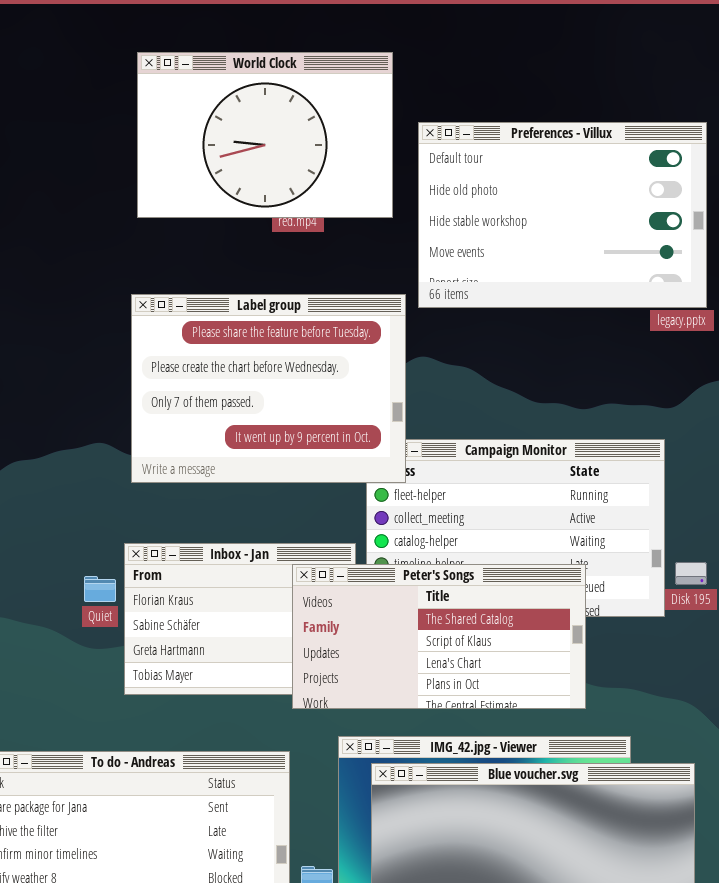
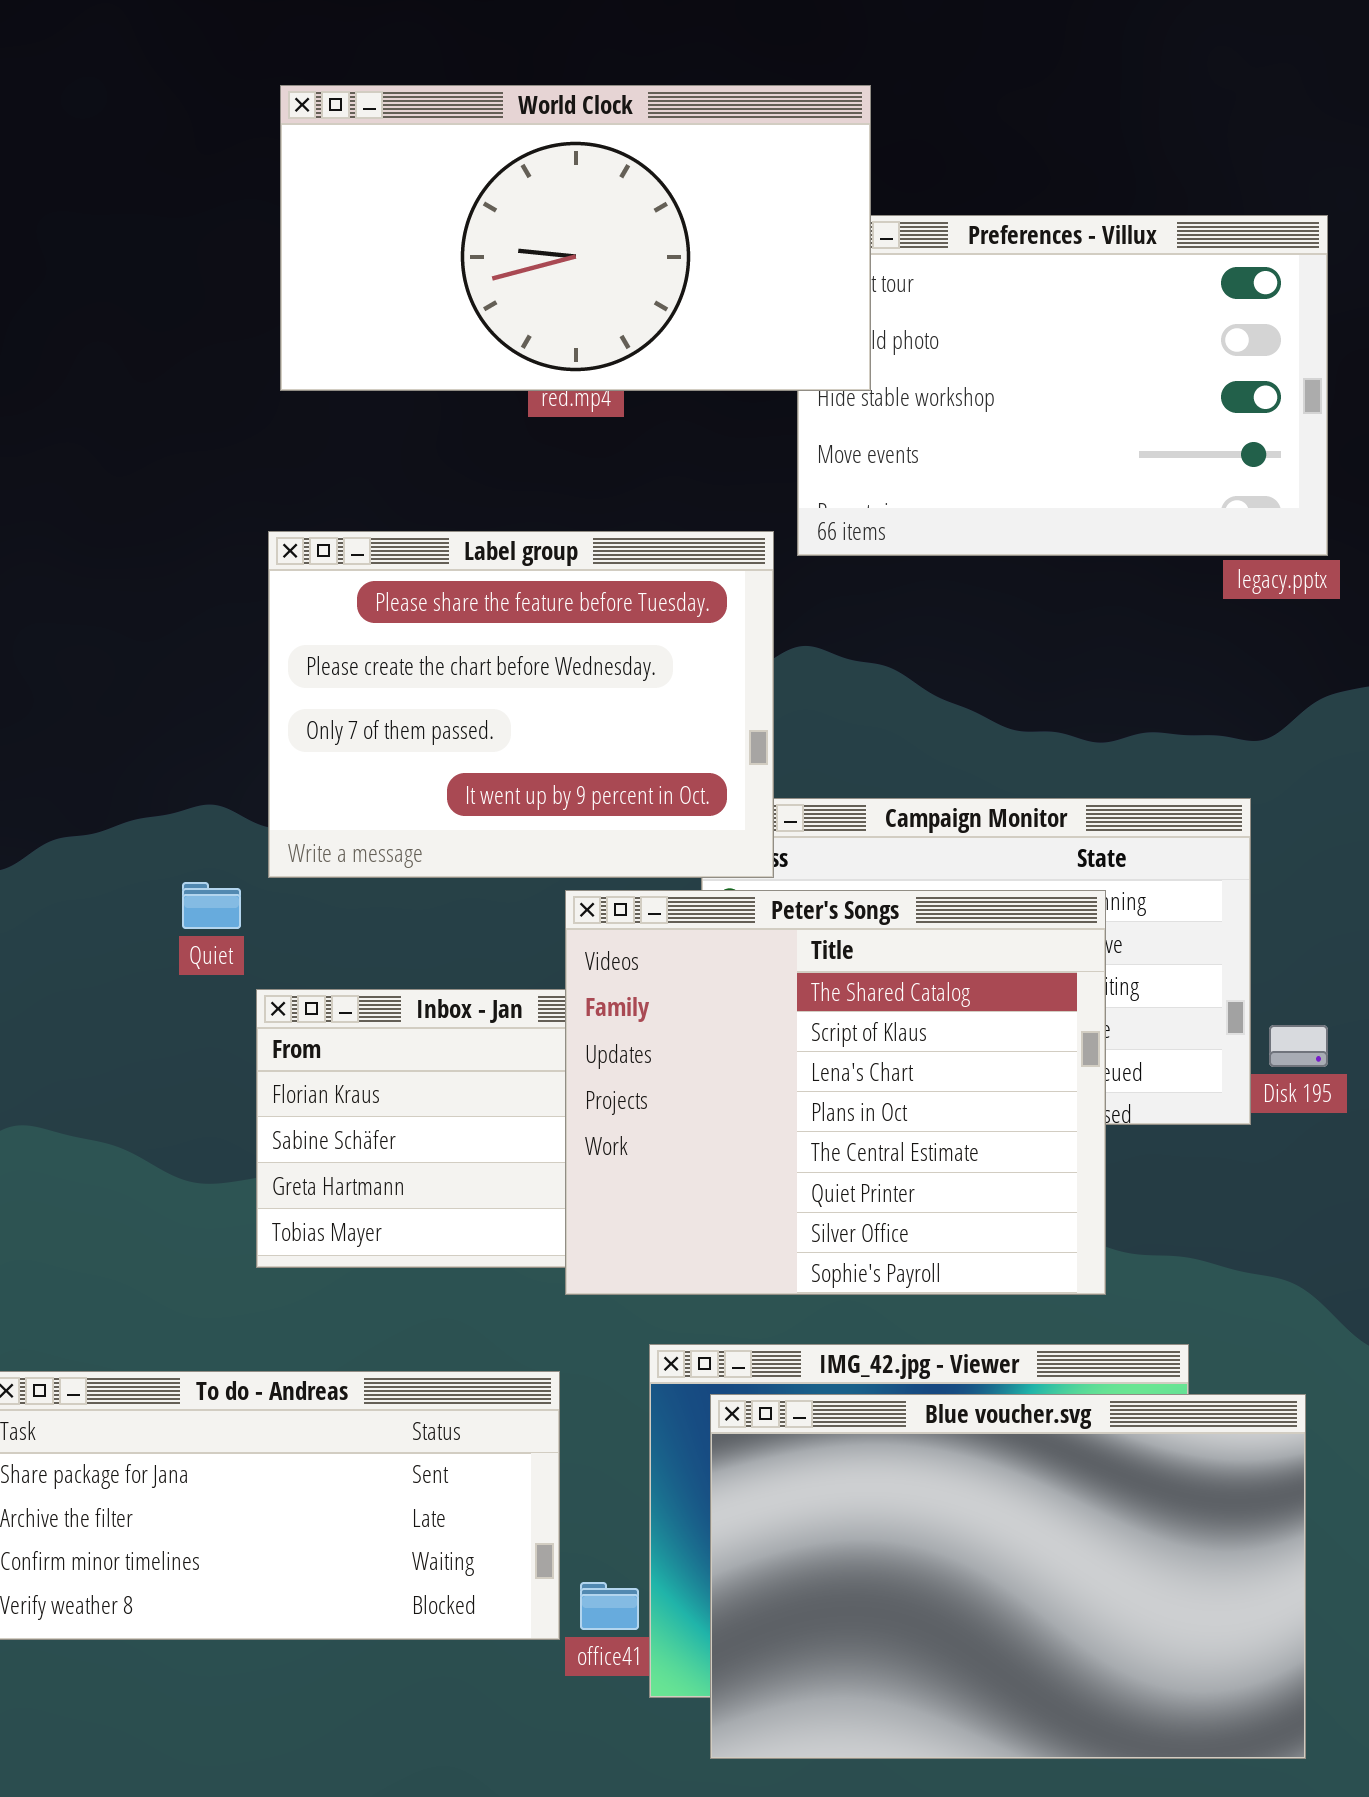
World Clock: [137,52,393,218] -> [280,85,871,391], resized
Peter's Songs: [292,564,586,709] -> [565,890,1106,1295], resized
Quiet: [84,576,116,602] -> [182,882,241,929], moved

